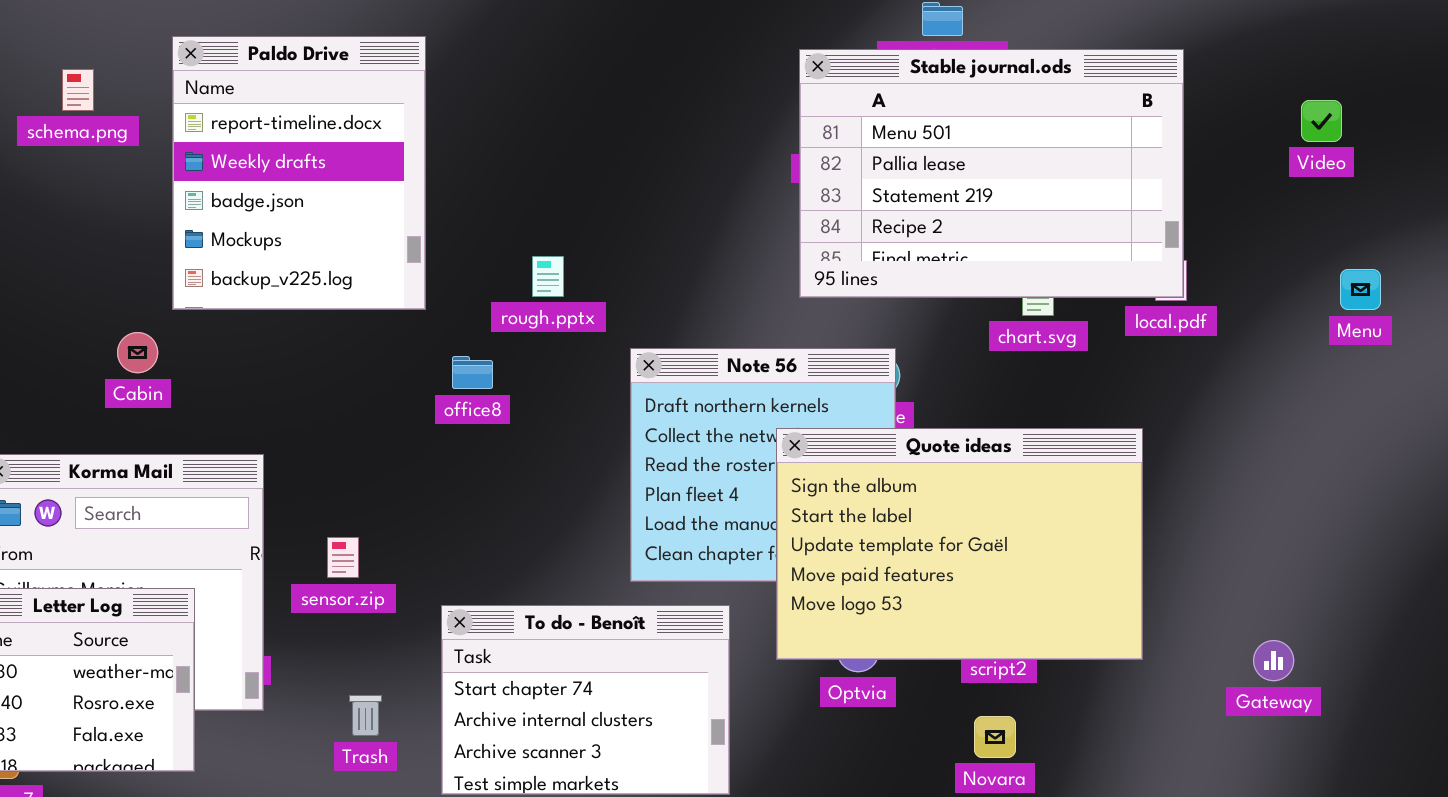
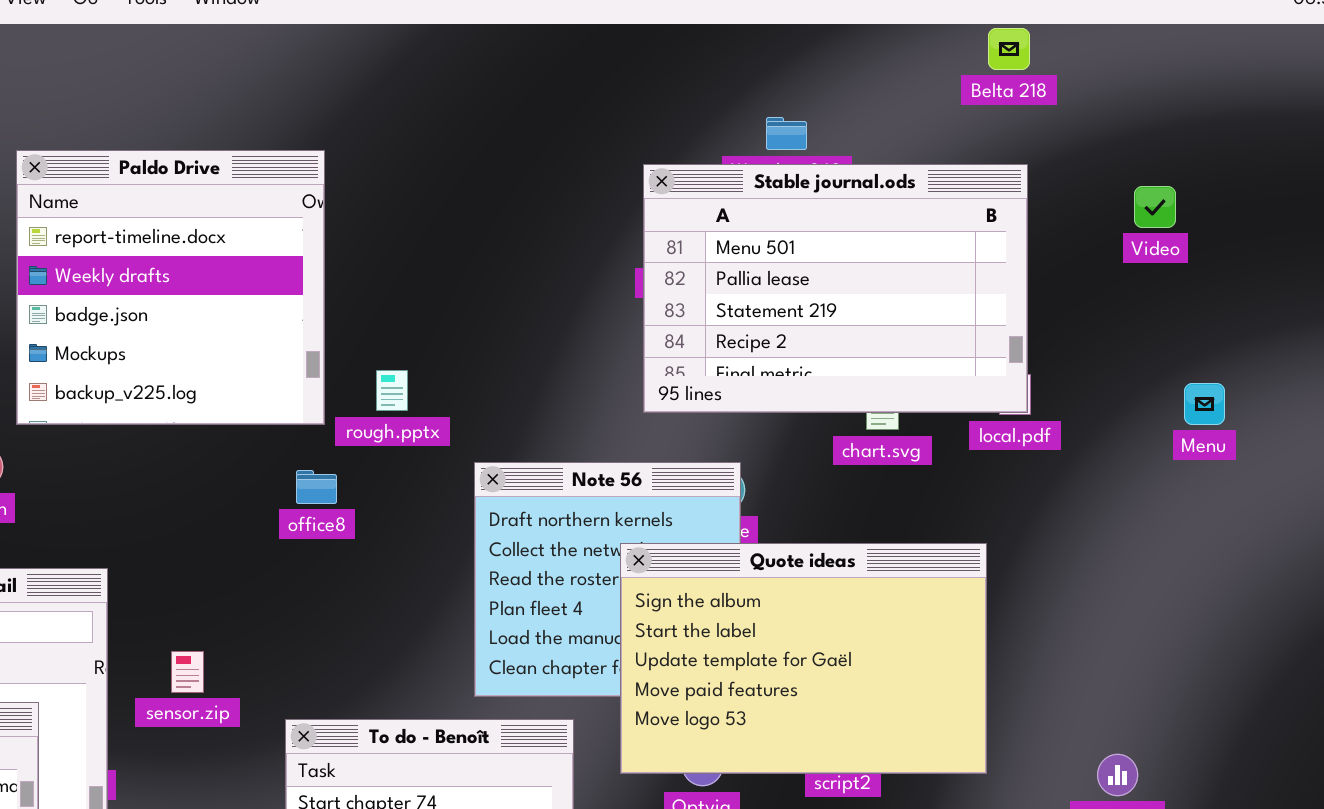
Paldo Drive: [172,36,426,310] -> [16,150,325,425], resized
Video: [1301,100,1342,142] -> [1134,186,1176,228], moved

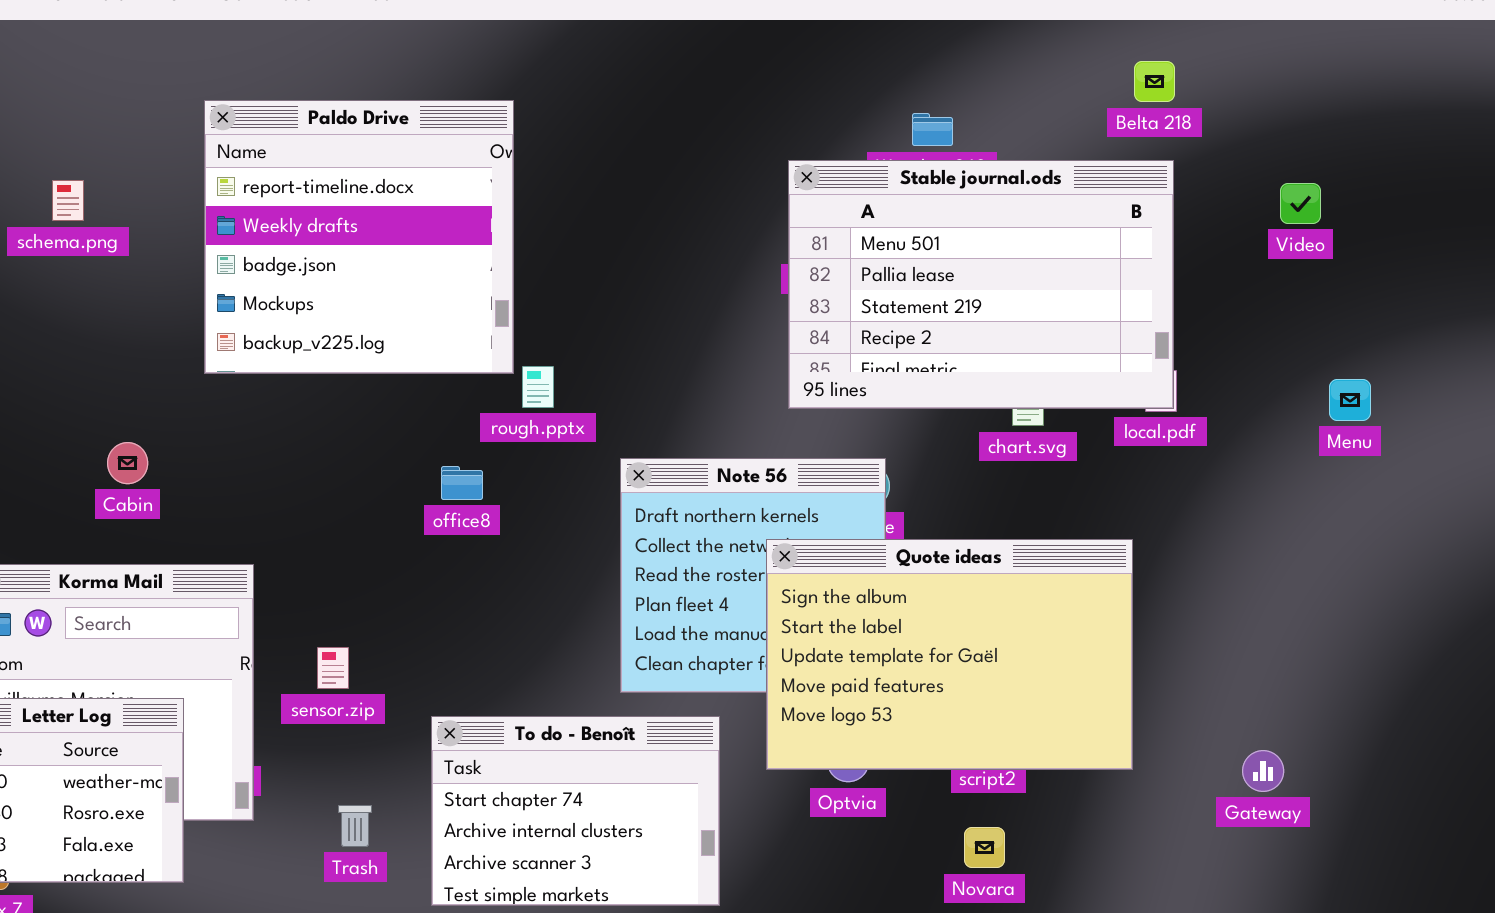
Belta 218: [988,28,1030,70] -> [1134,61,1175,102], moved
Paldo Drive: [16,150,325,425] -> [204,100,514,374], moved

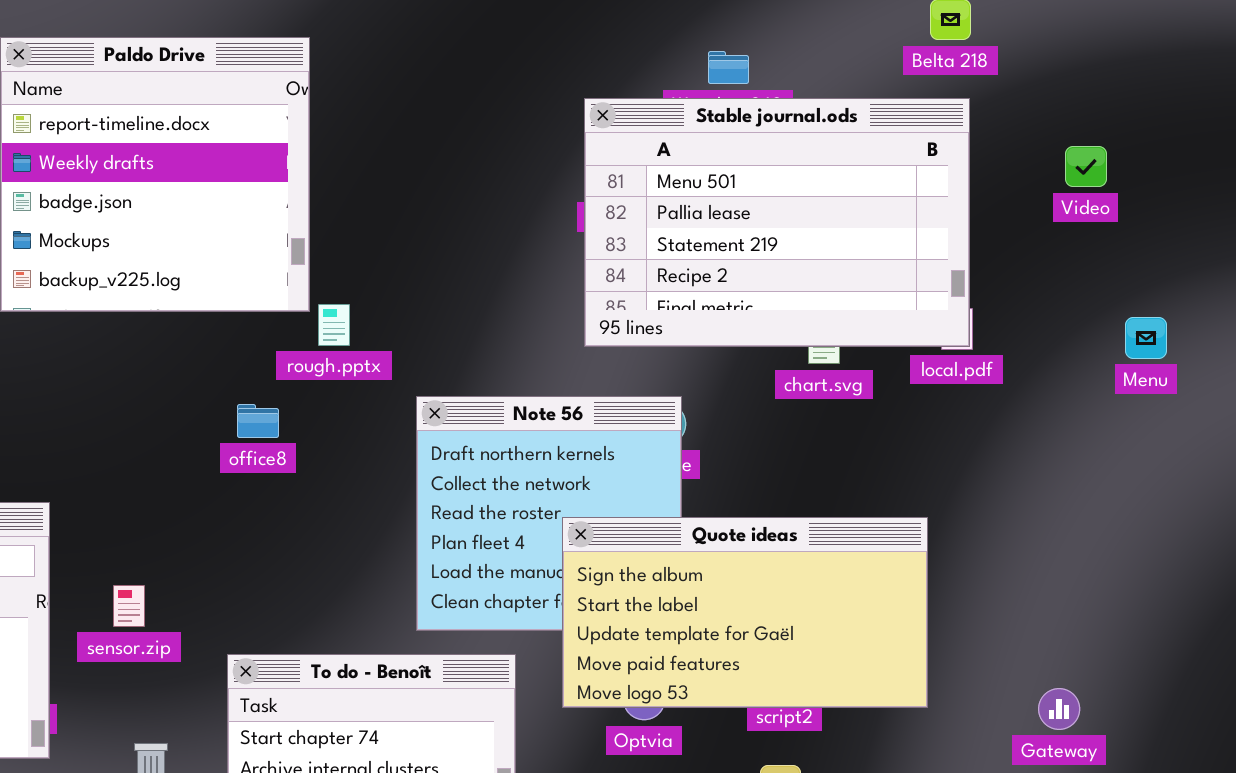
Video: [1280,183,1321,224] -> [1065,146,1107,187], moved
Quote ideas: [766,539,1133,770] -> [562,517,928,708], resized

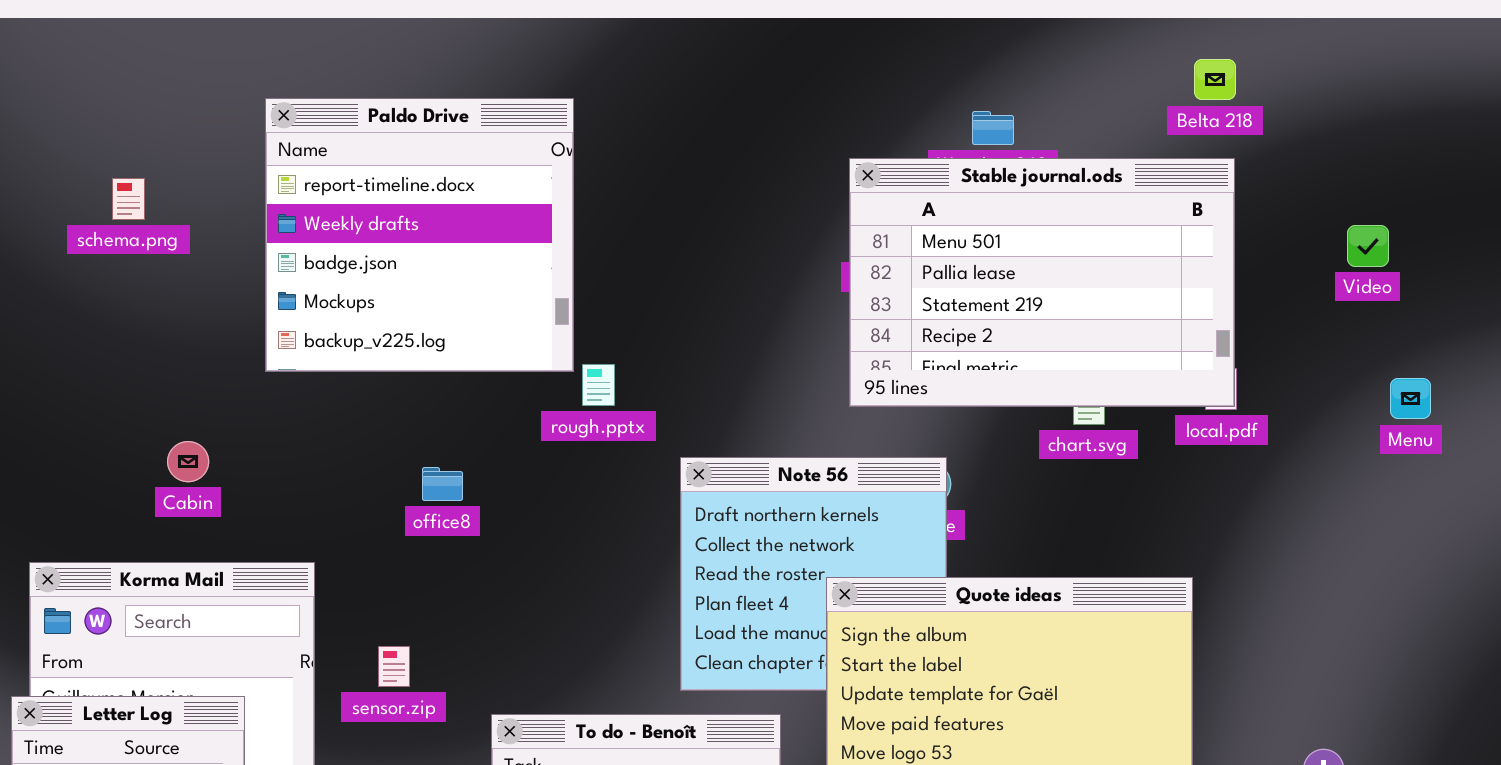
Video: [1065,146,1107,187] -> [1347,225,1389,267], moved
office8: [237,404,279,438] -> [422,467,463,501], moved

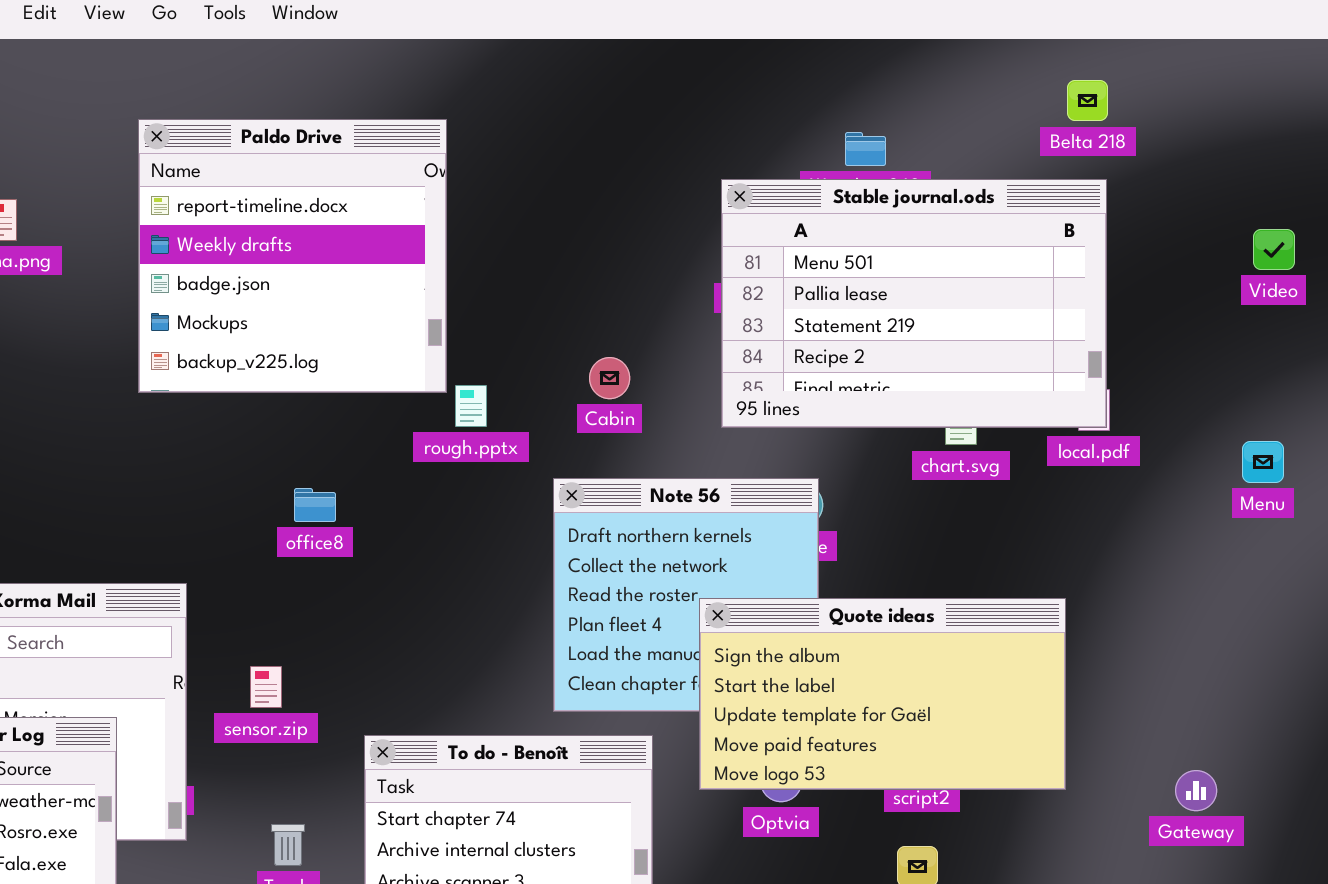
Video: [1347,225,1389,267] -> [1253,229,1295,270], moved
Menu: [1390,378,1431,419] -> [1242,441,1284,483], moved
Cabin: [167,441,209,482] -> [589,357,630,399], moved

